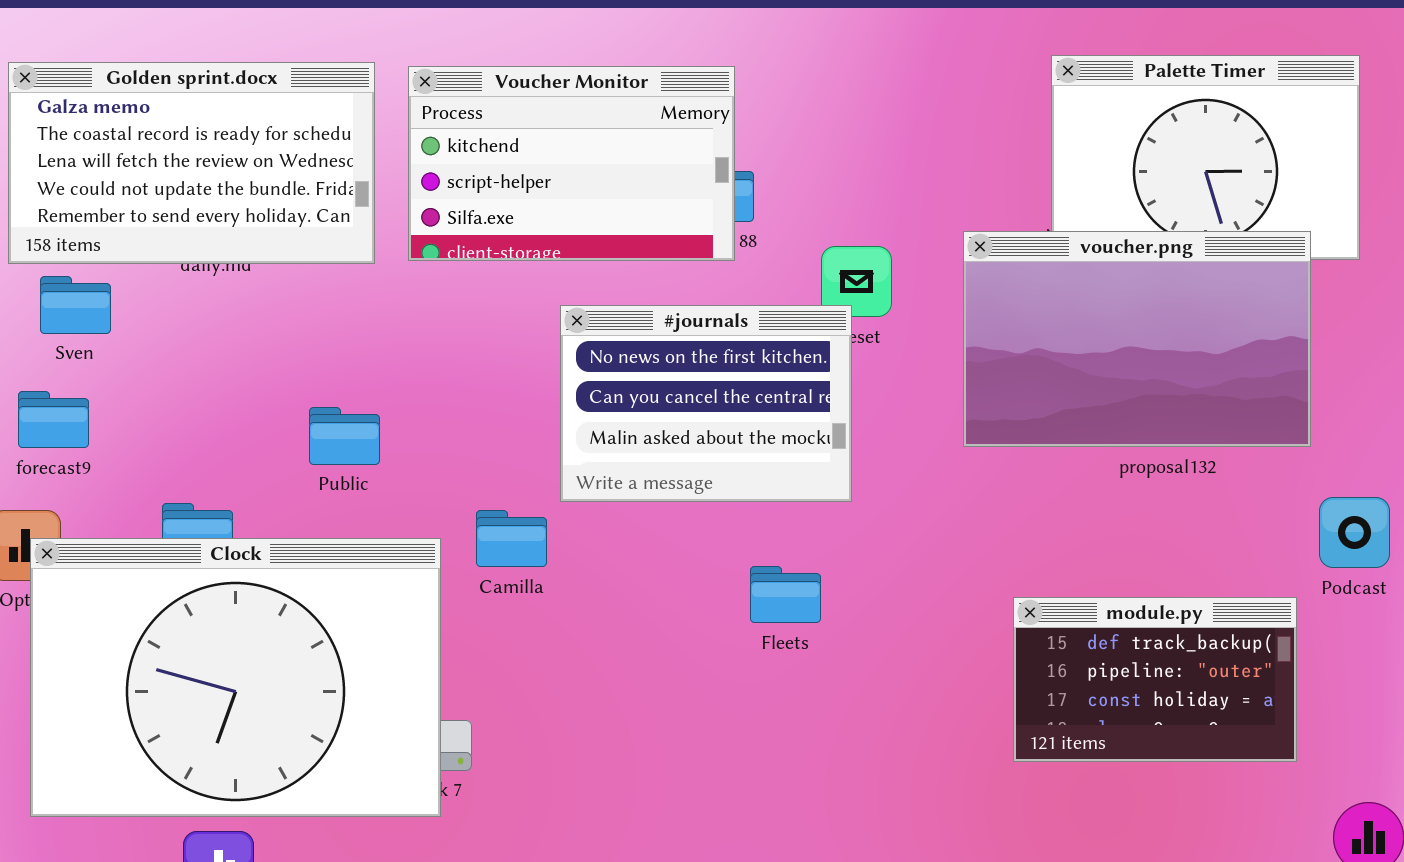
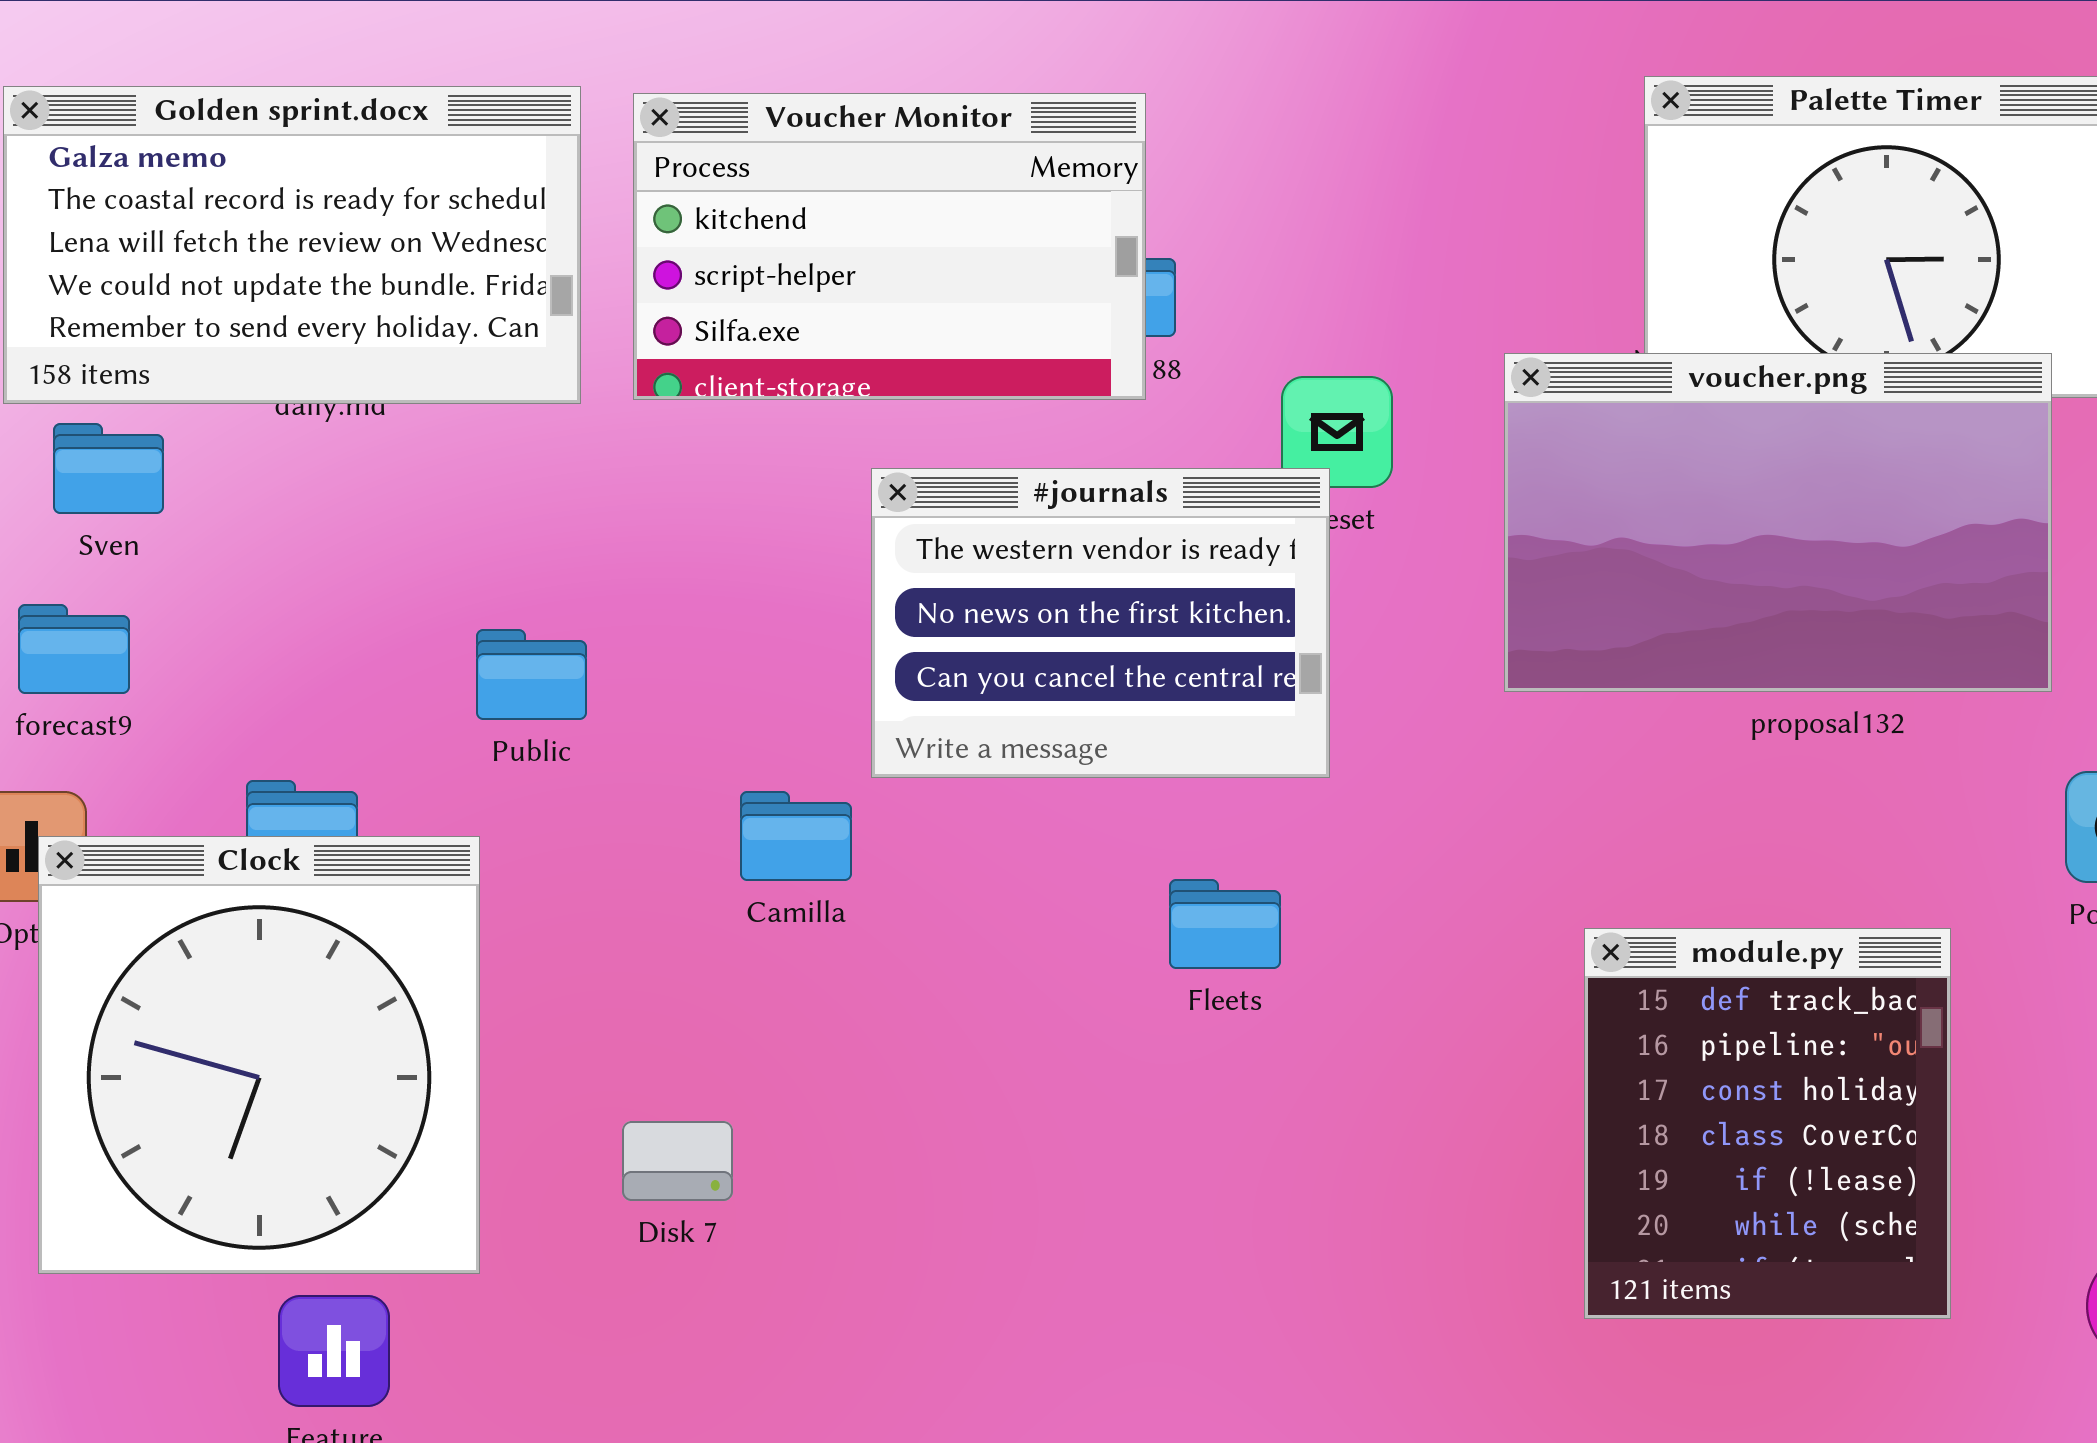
#journals: [560,305,852,502] -> [871,468,1330,778], scrolled up 1 row
Clock: [30,538,441,817] -> [38,836,480,1274], resized
module.py: [1013,597,1297,762] -> [1584,928,1951,1319], resized

